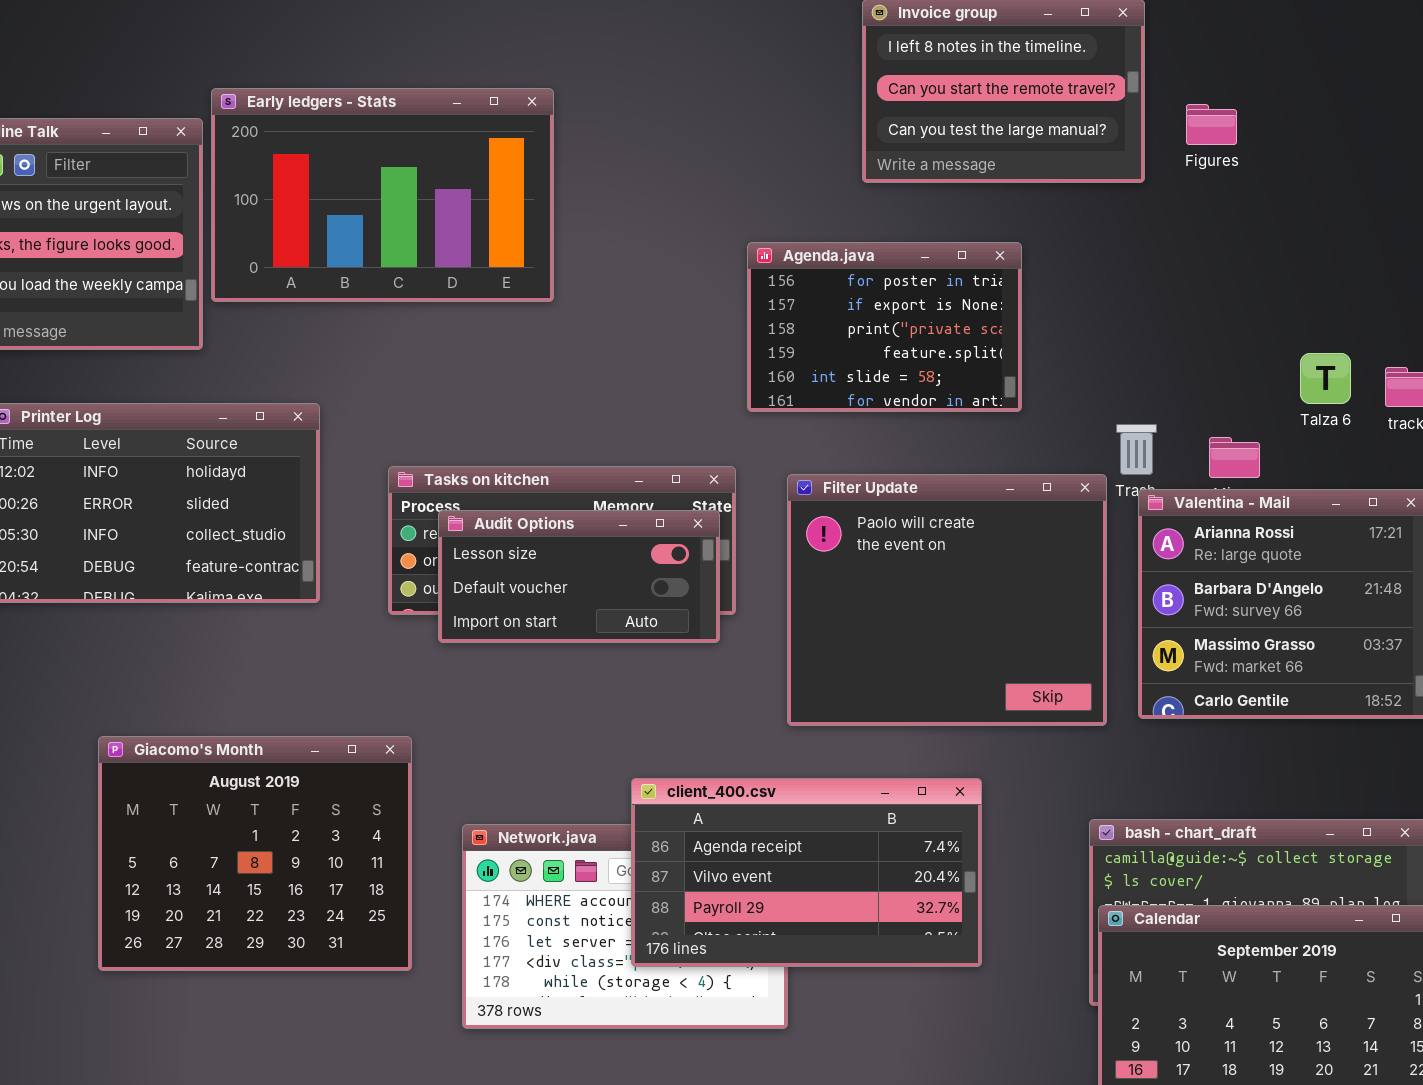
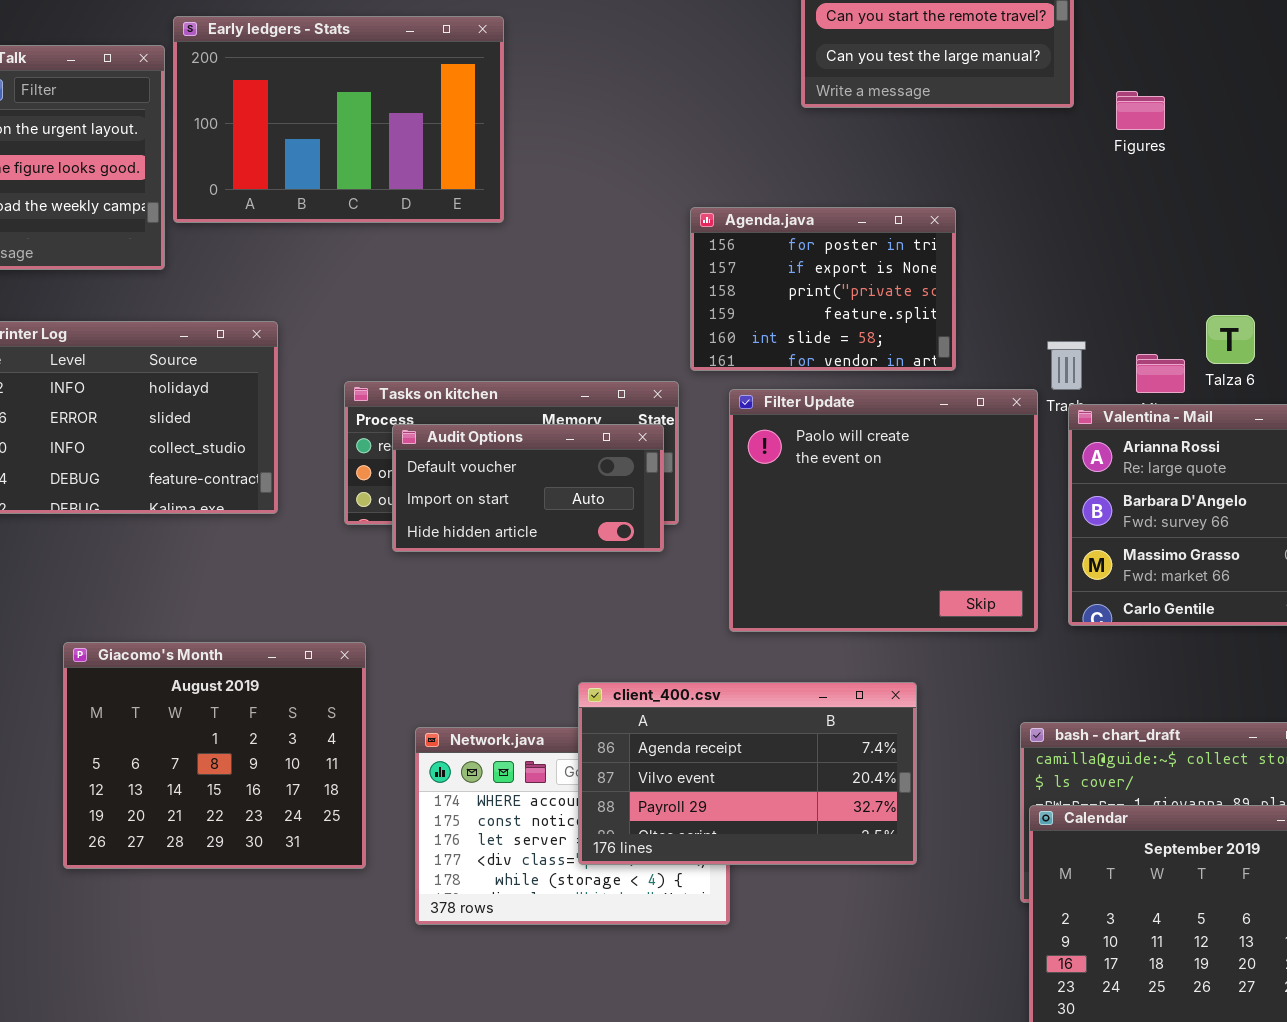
Figures: [1186,104,1237,145] -> [1116,91,1165,130], moved
Agenda.java: [747,242,1022,412] -> [690,207,956,371], moved
Talza 6: [1300,353,1351,404] -> [1206,315,1255,364], moved
Audit Options: [438,510,720,643] -> [392,424,664,552], scrolled down 1 row

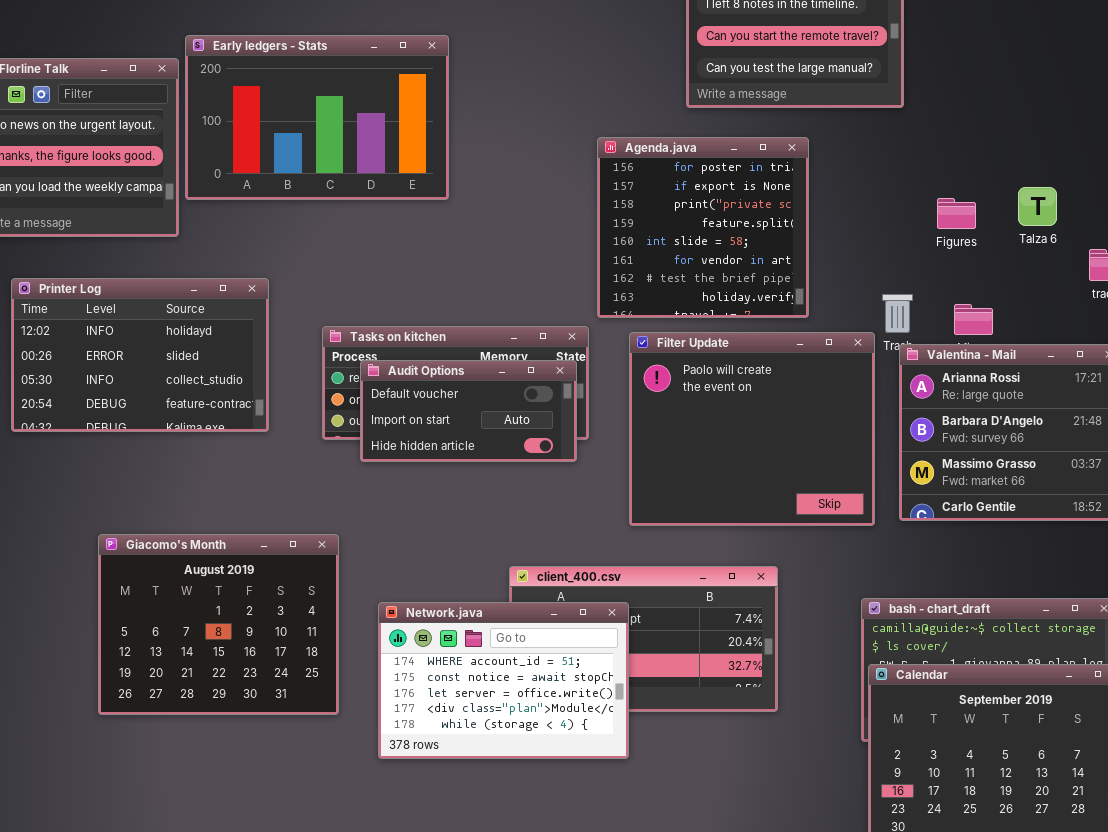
Figures: [1116,91,1165,130] -> [937,198,976,229], moved
Agenda.java: [690,207,956,371] -> [597,137,809,318], resized
Talza 6: [1206,315,1255,364] -> [1018,187,1057,226], moved
Network.java: [415,727,730,925] -> [378,602,629,759], raised

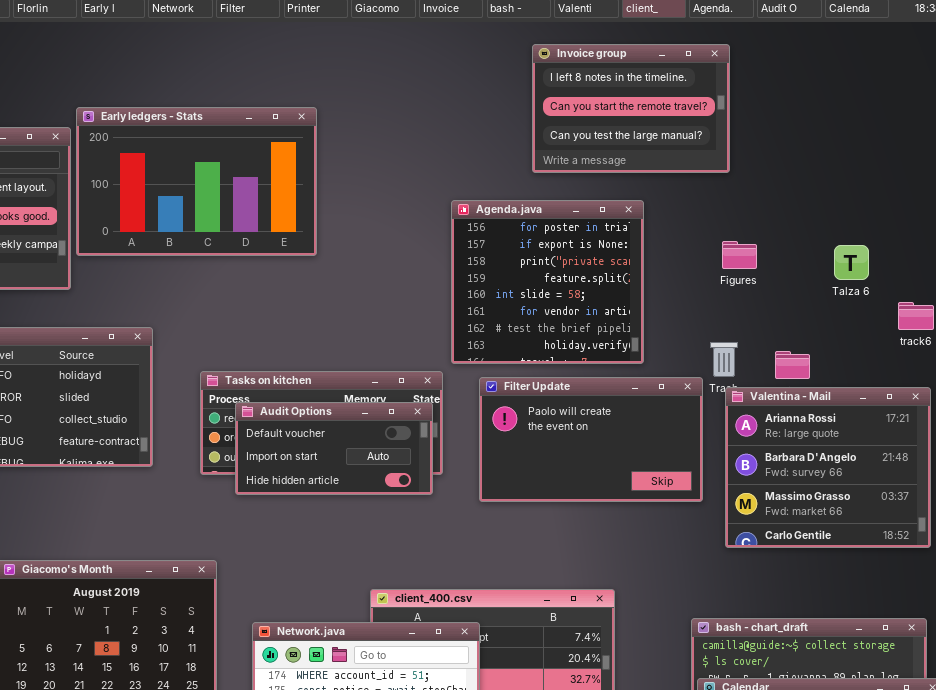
Figures: [937,198,976,229] -> [722,241,757,269], moved
Filter Update: [629,332,875,526] -> [479,377,703,502], resized

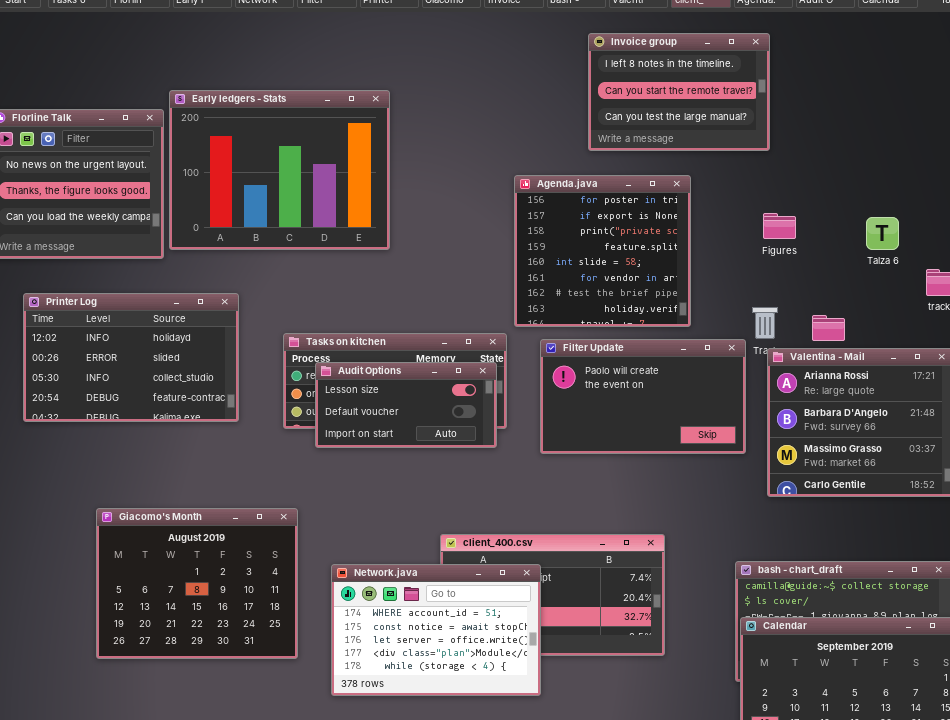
Early ledgers - Stats: [76,107,317,256] -> [169,90,390,250], resized
Audit Options: [235,402,433,495] -> [315,362,497,448], scrolled up 1 row

